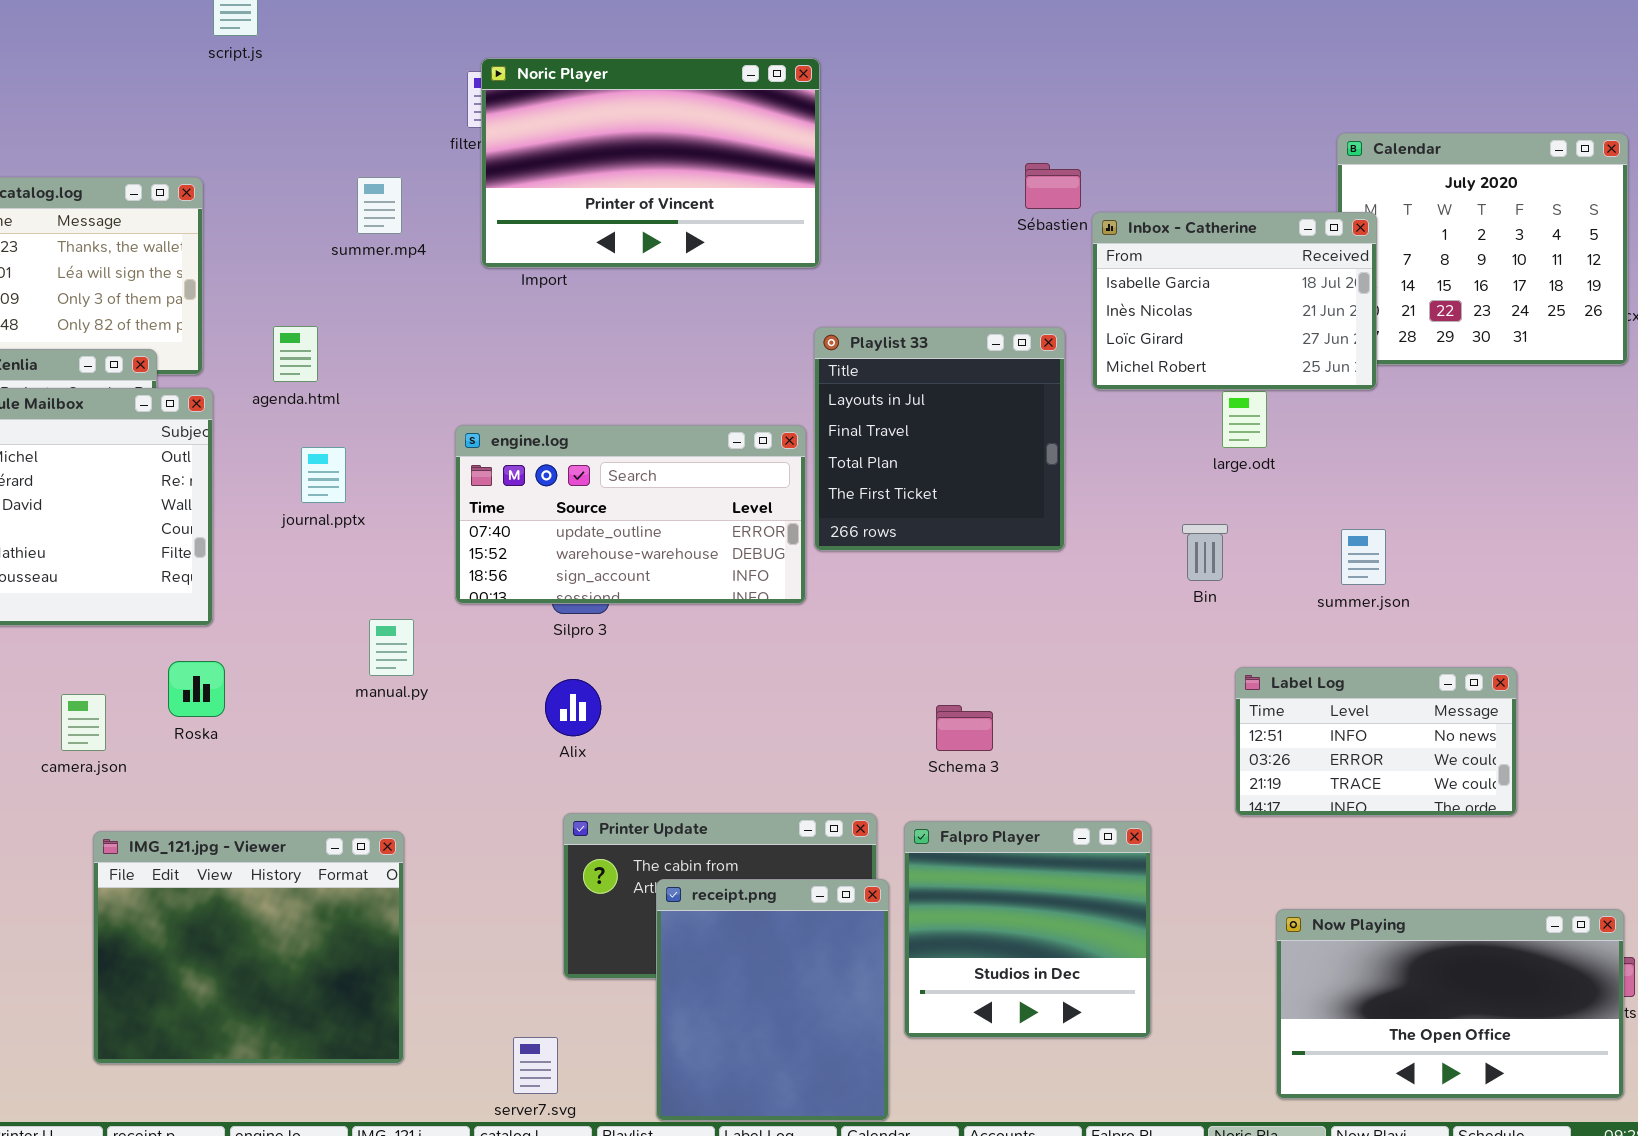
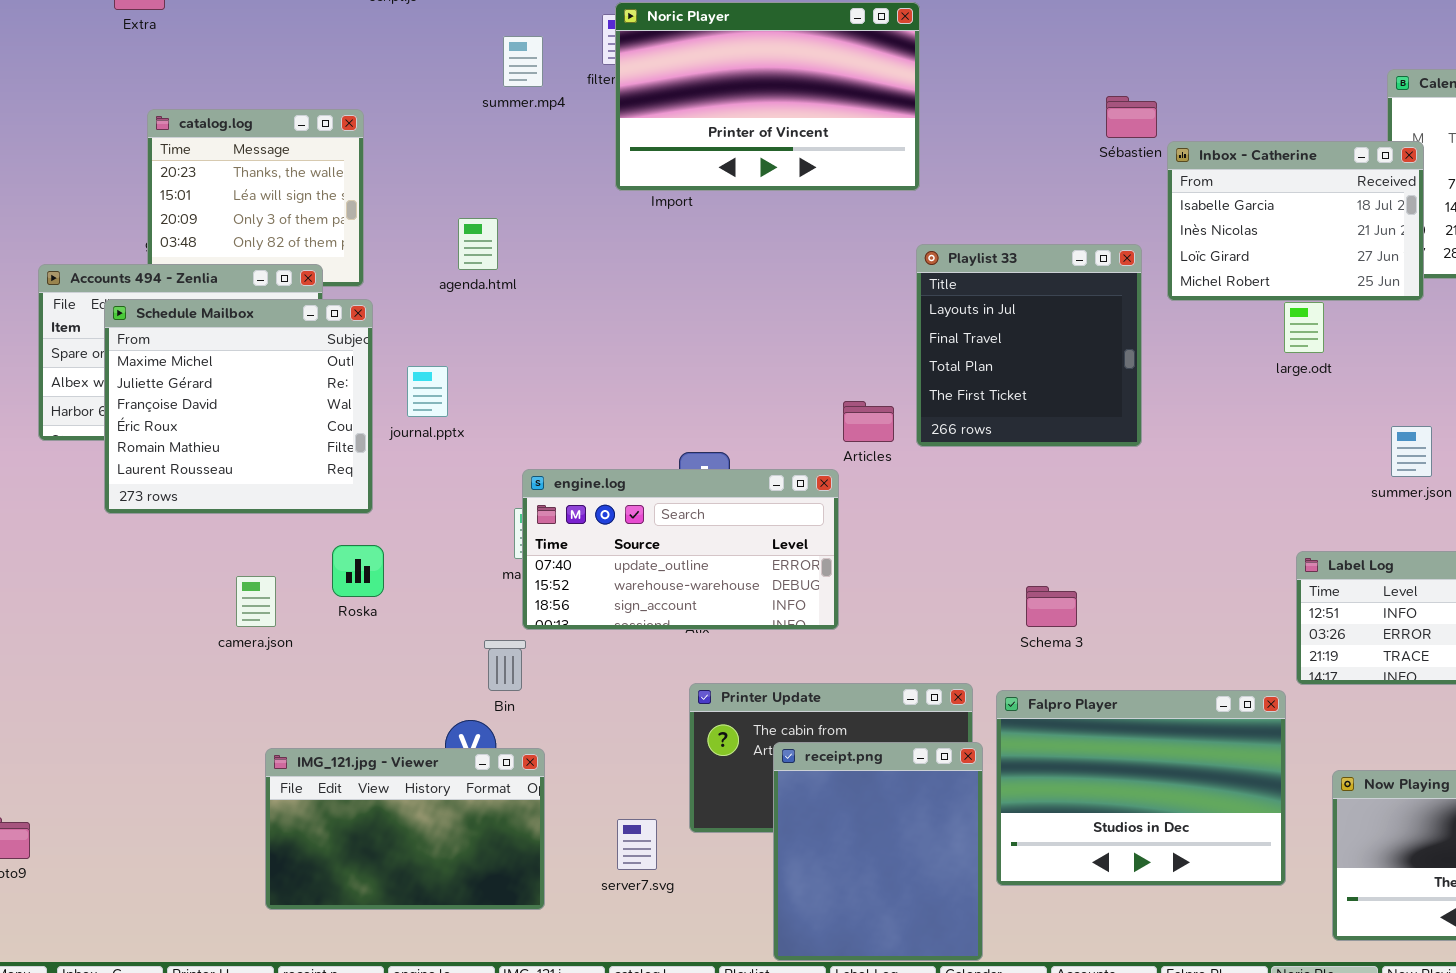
summer.mp4: [357,177,402,234] -> [503,36,543,87], moved
agenda.html: [273,326,318,382] -> [458,218,498,270], moved
engine.log: [455,425,806,604] -> [522,469,839,630], moved
journal.pptx: [301,447,346,503] -> [407,366,448,417], moved
Bin: [1182,524,1228,581] -> [484,640,526,691], moved
Falpro Player: [904,821,1151,1038] -> [996,690,1286,886], resized
IMG_121.jpg - Viewer: [93,831,404,1064] -> [265,748,545,910], resized
server7.svg: [513,1037,558,1094] -> [617,819,657,870], moved

